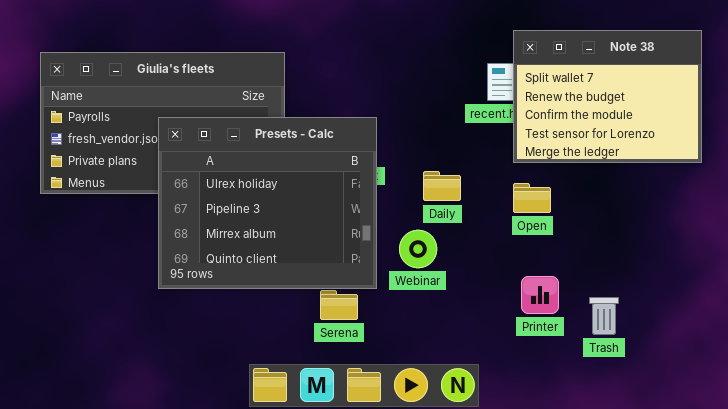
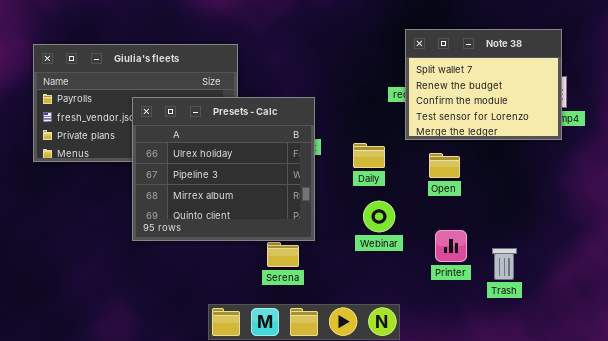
Note 38: [513,30,702,163] -> [405,29,562,140], moved
Webinar: [399,230,437,268] -> [363,201,395,232], moved

